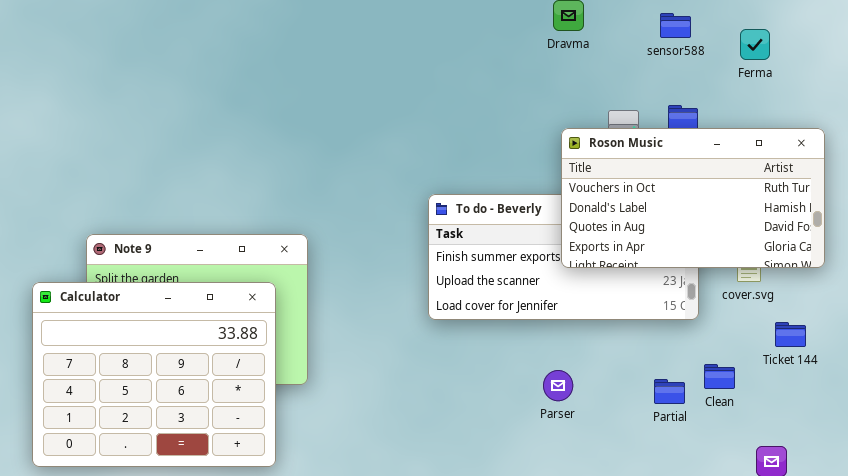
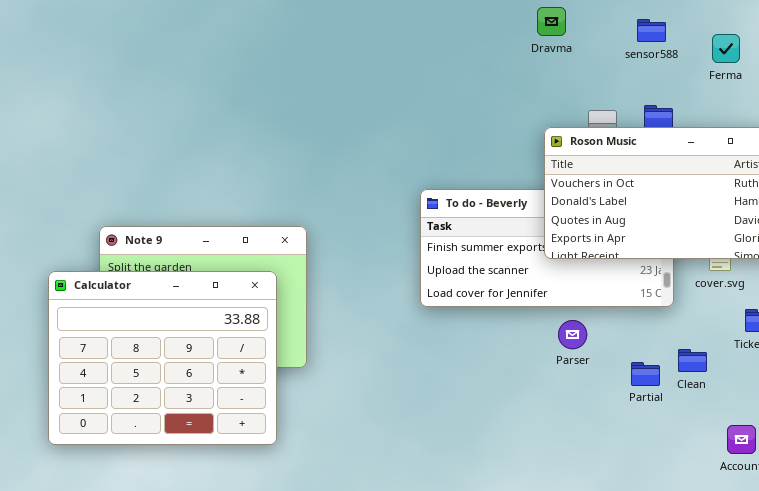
Parser: [543,370,573,401] -> [558,320,587,349], moved

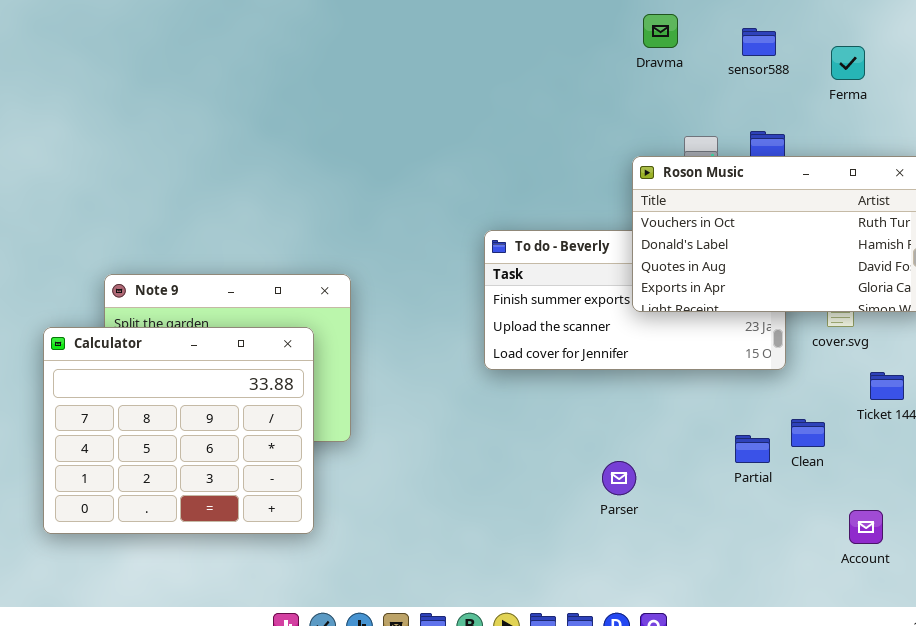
Dravma: [537,7,566,36] -> [643,14,678,48], moved
Parser: [558,320,587,349] -> [602,461,636,495], moved

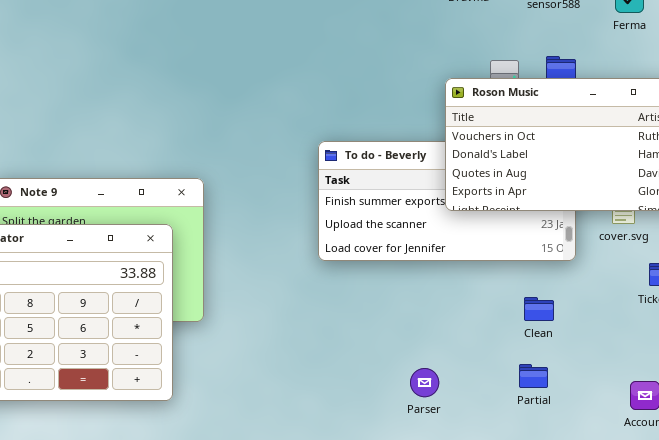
Clean: [791,419,825,447] -> [524,297,554,321], moved
Partial: [735,435,770,463] -> [519,364,548,388], moved
Parser: [602,461,636,495] -> [410,368,439,397], moved

